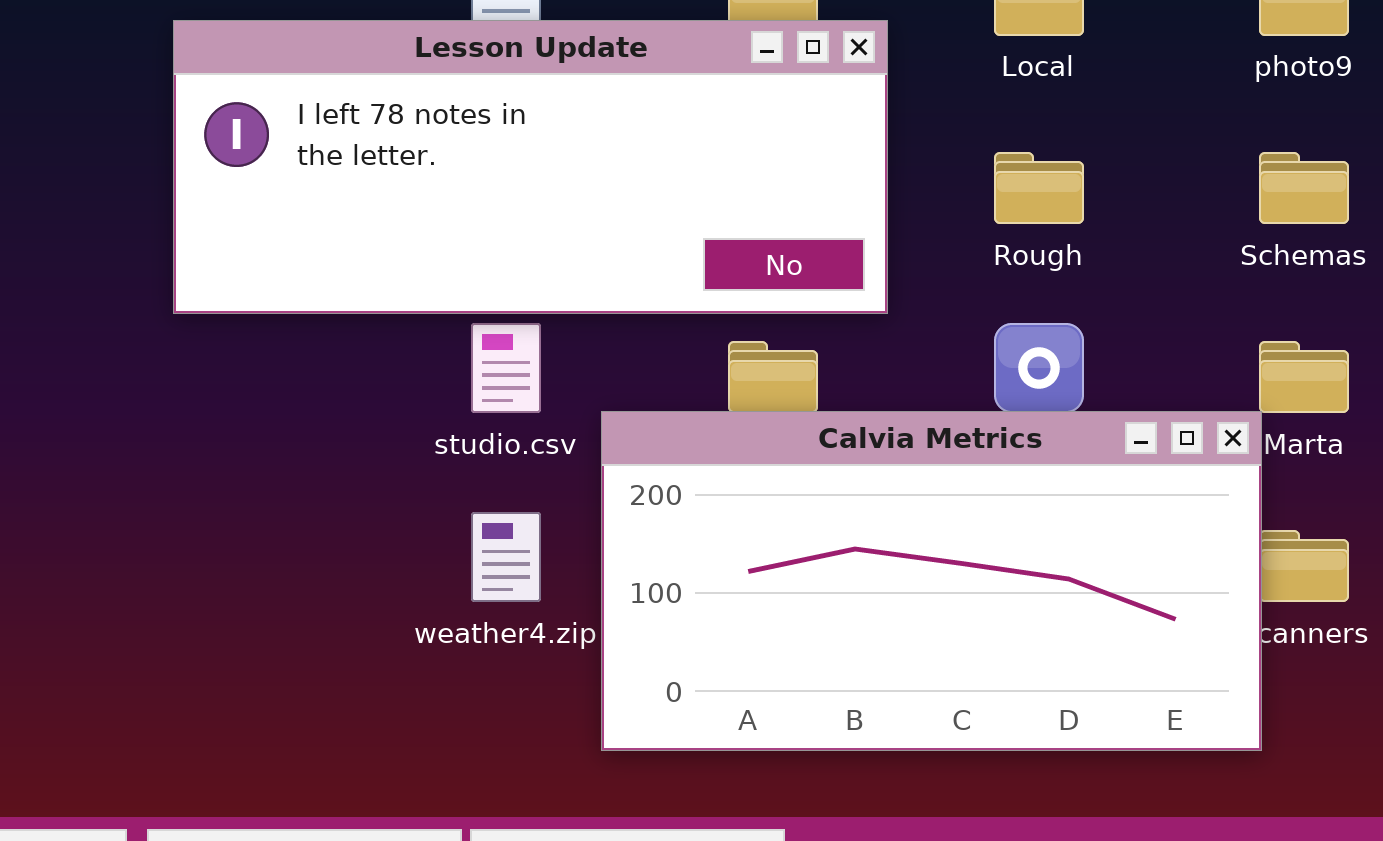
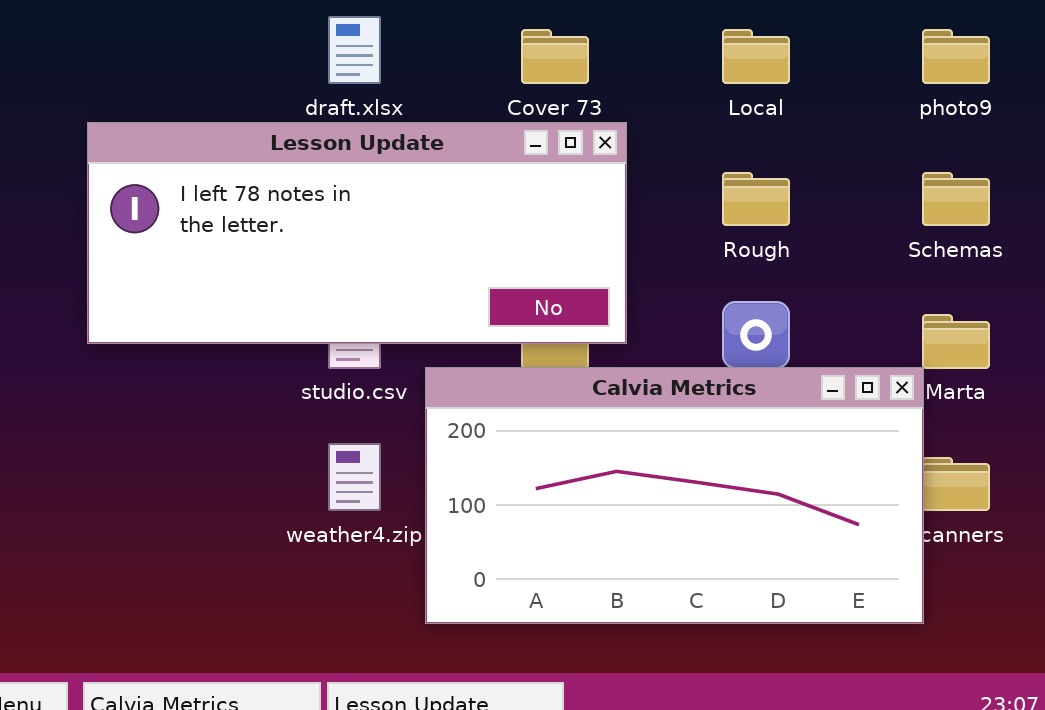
Lesson Update: [173,20,888,314] -> [87,122,627,344], moved

